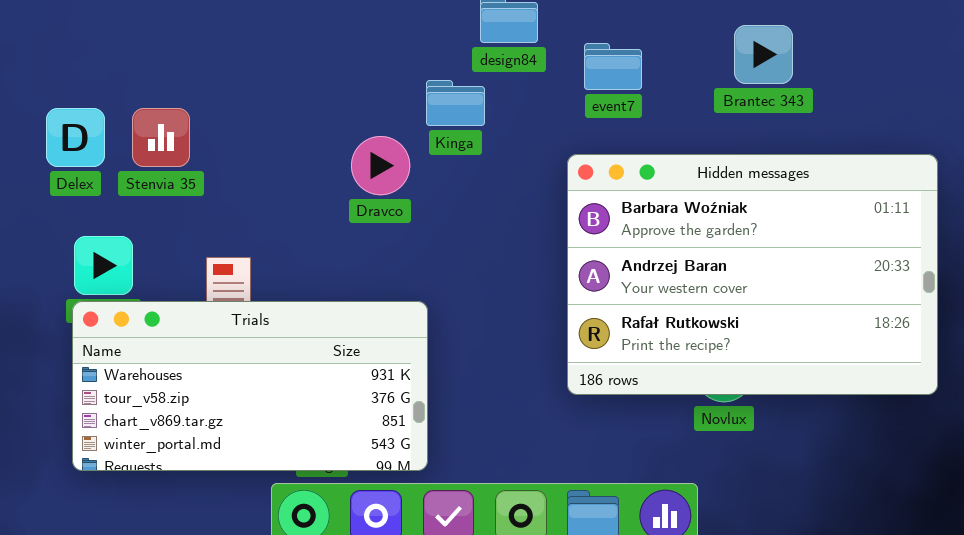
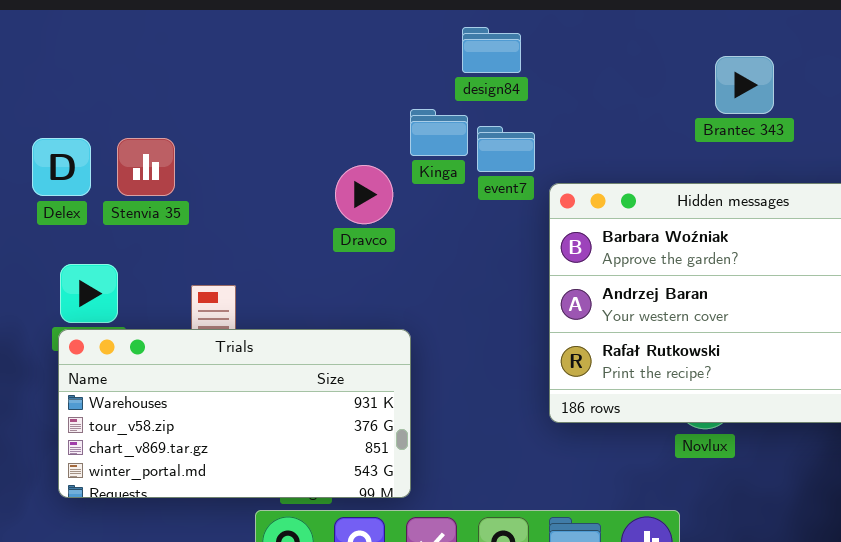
event7: [584,43,642,90] -> [477,126,535,172], moved

